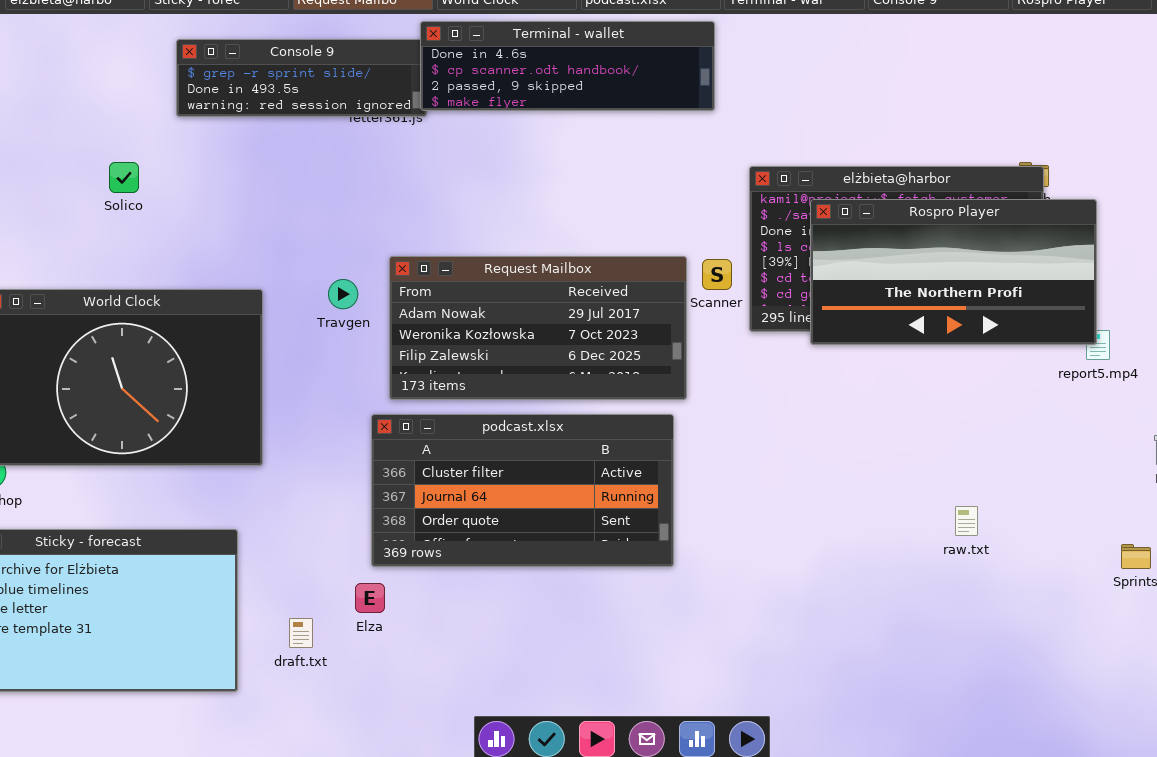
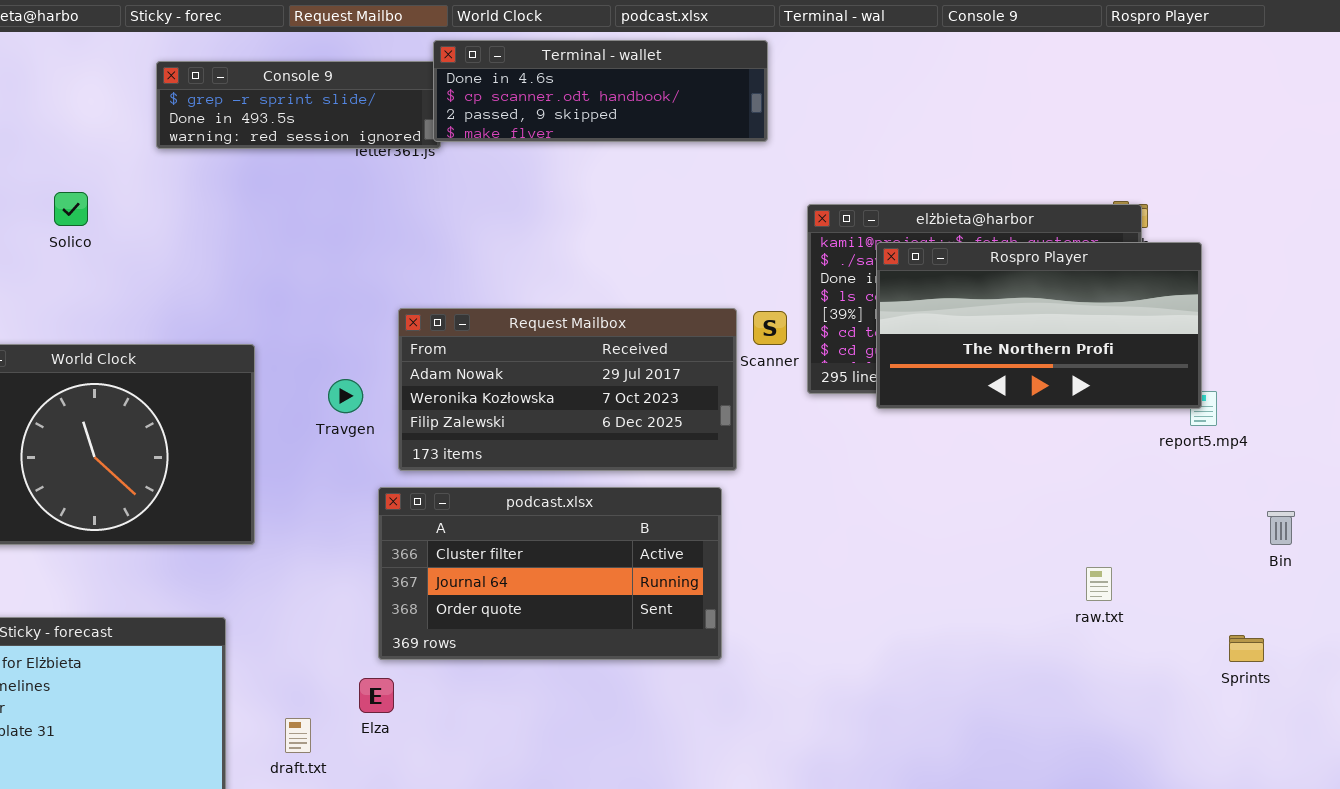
Solico: [109,162,139,193] -> [54,192,88,226], moved
Travgen: [328,279,358,309] -> [328,379,363,413], moved
raw.txt: [955,506,978,536] -> [1086,567,1112,601], moved

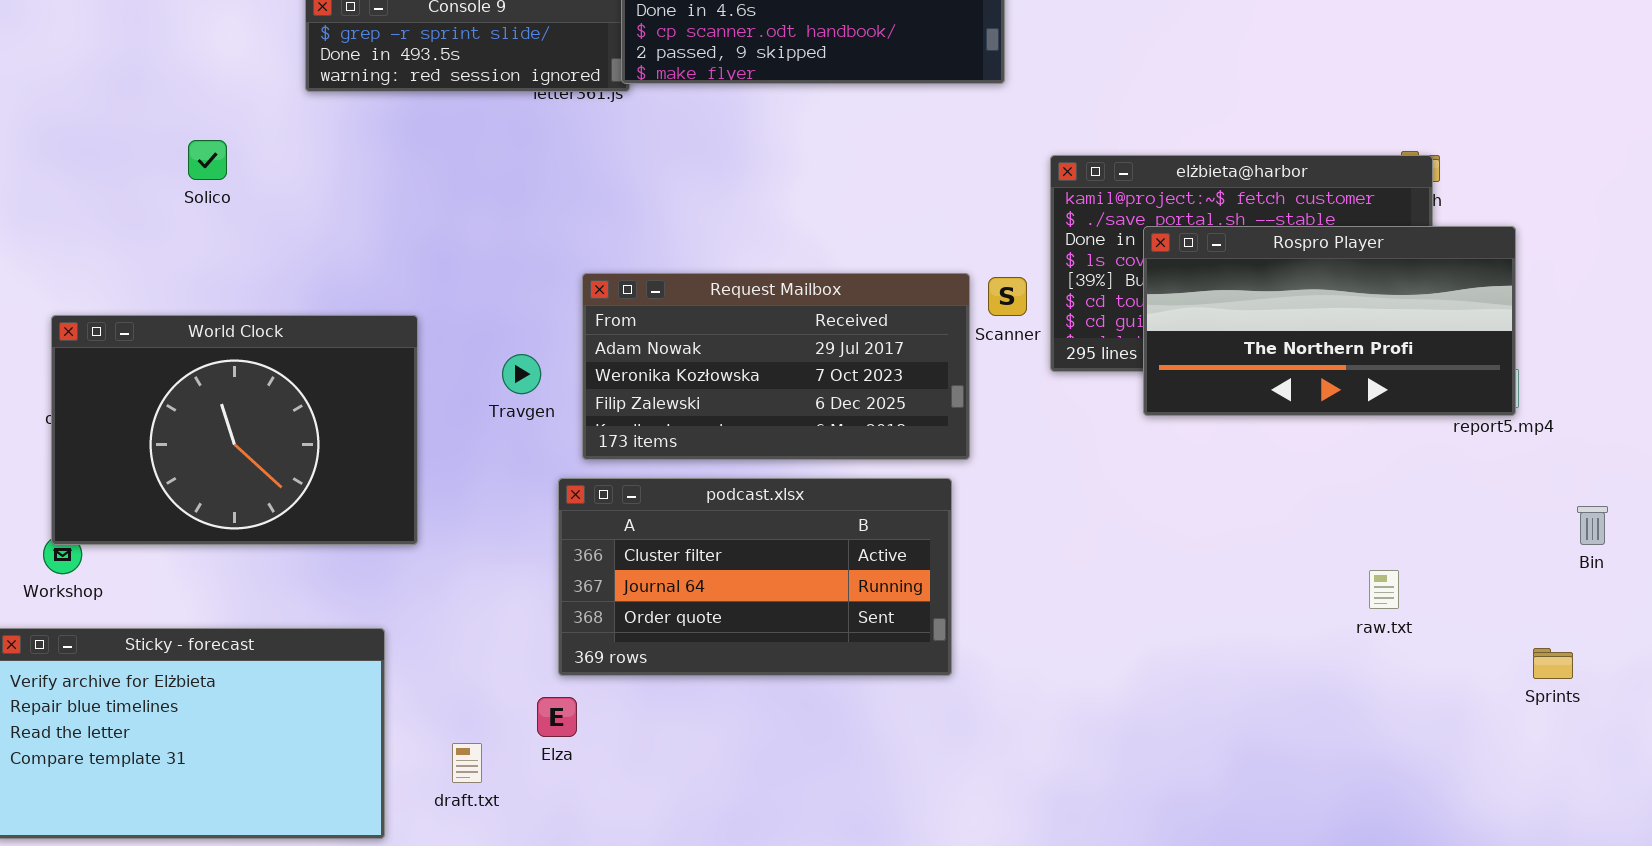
Rospro Player: [876,242,1202,409] -> [1143,226,1516,416], moved

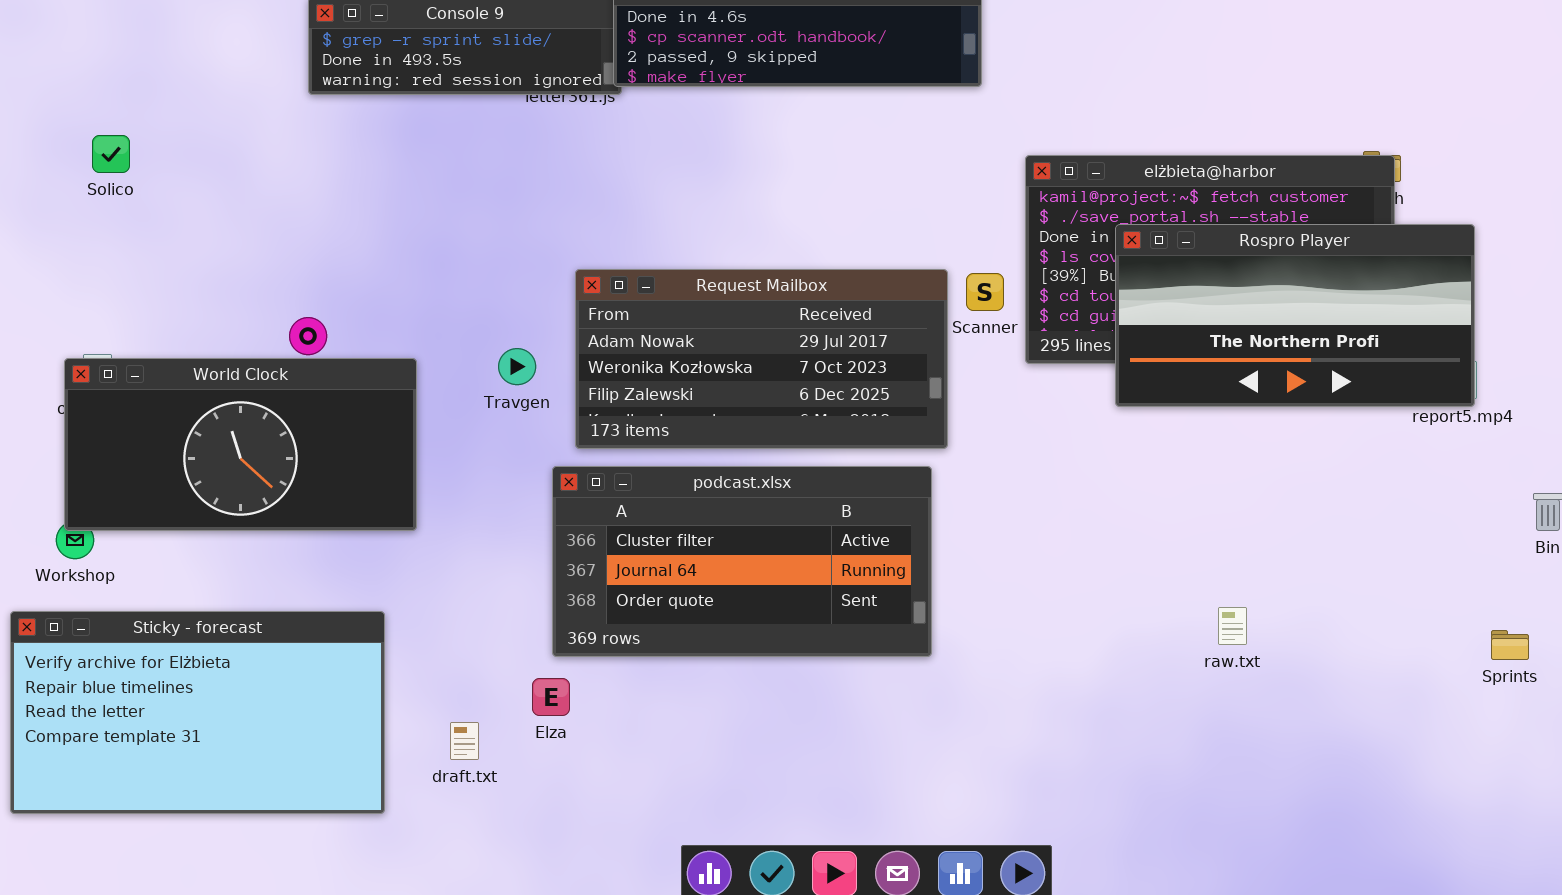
Solico: [188,140,227,180] -> [92,135,130,173], moved
World Clock: [51,315,418,545] -> [64,358,417,531], resized
raw.txt: [1369,570,1399,609] -> [1218,607,1247,645], moved

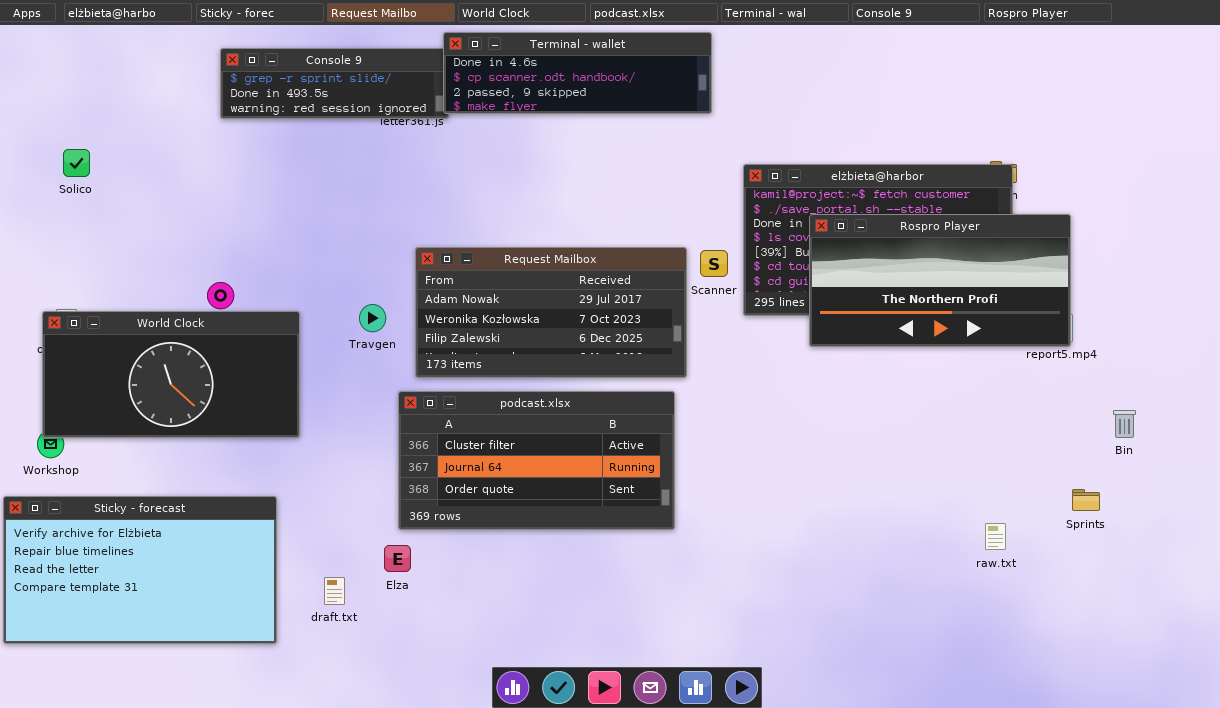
raw.txt: [1218,607,1247,645] -> [985,523,1006,550], moved
Sprints: [1491,630,1529,660] -> [1072,489,1100,511], moved

